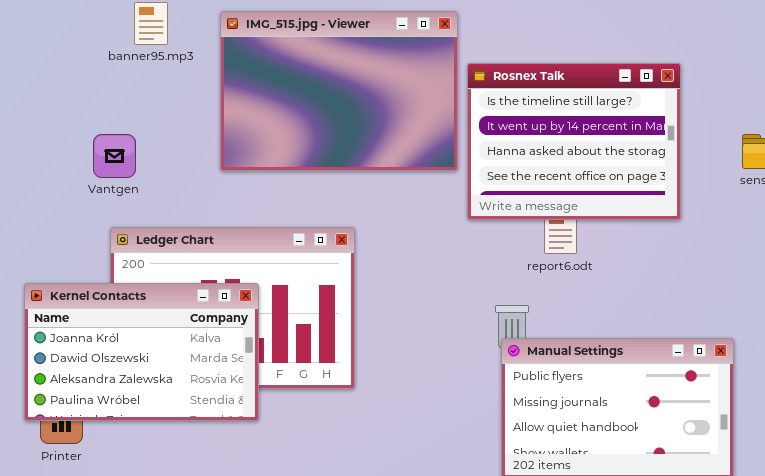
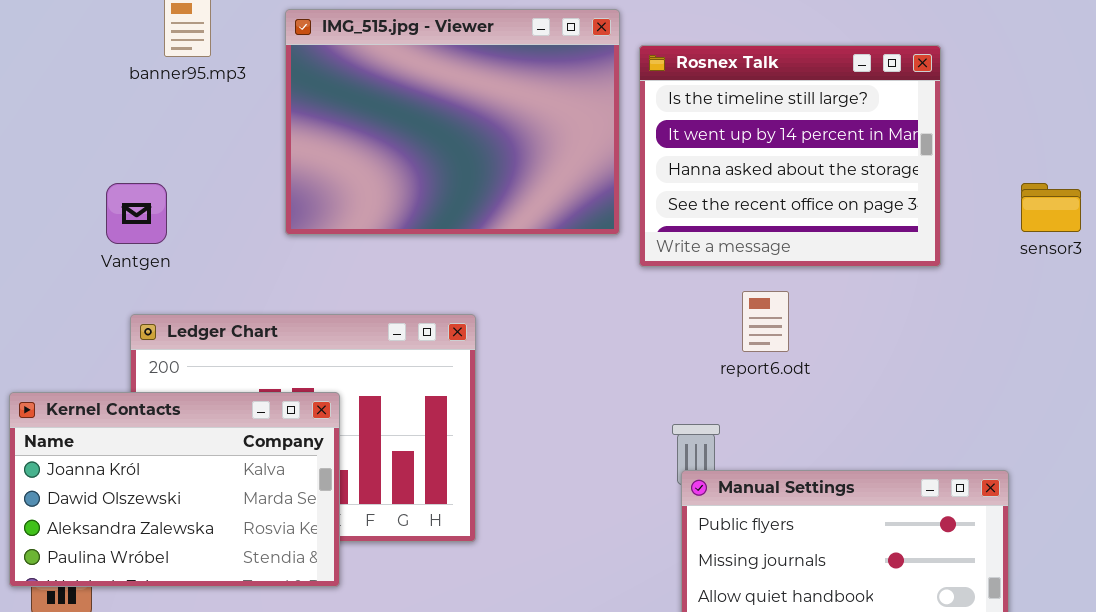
Rosnex Talk: [467,63,681,220] -> [639,45,941,267], moved

